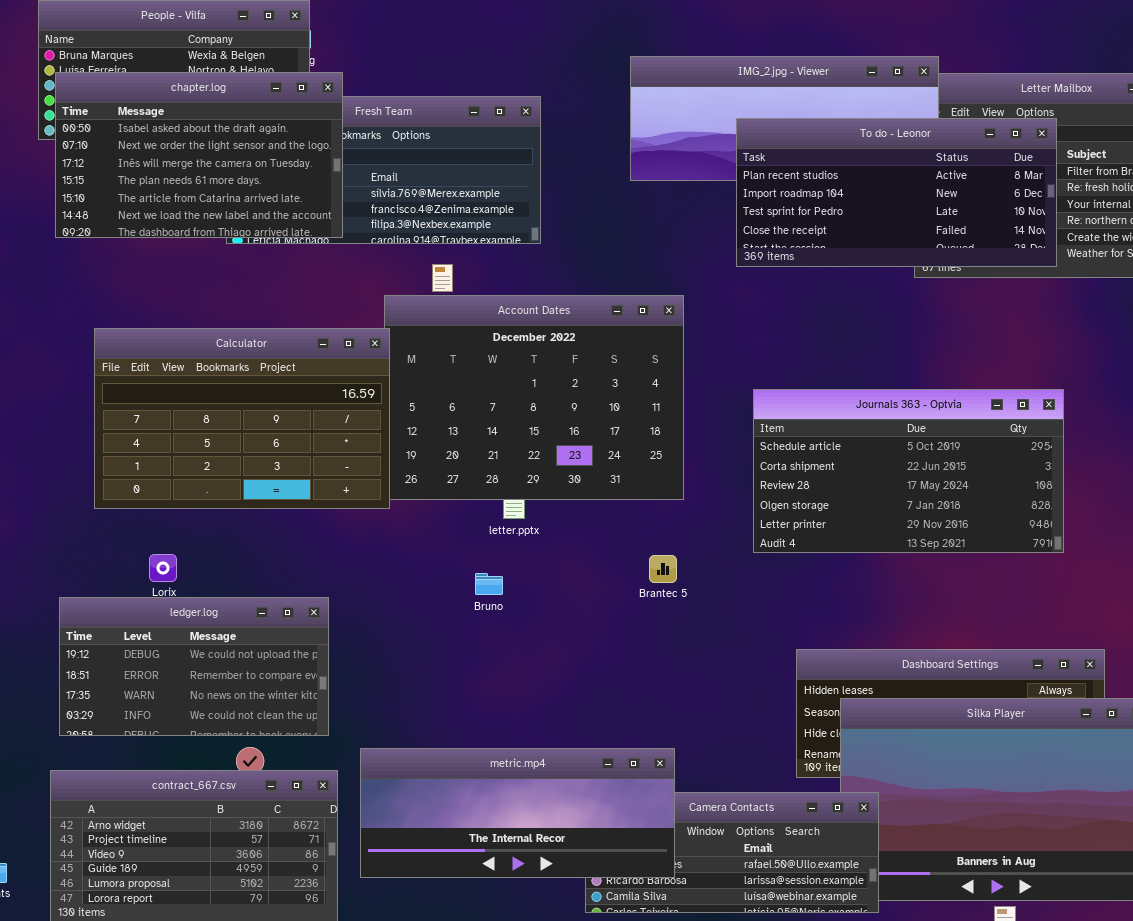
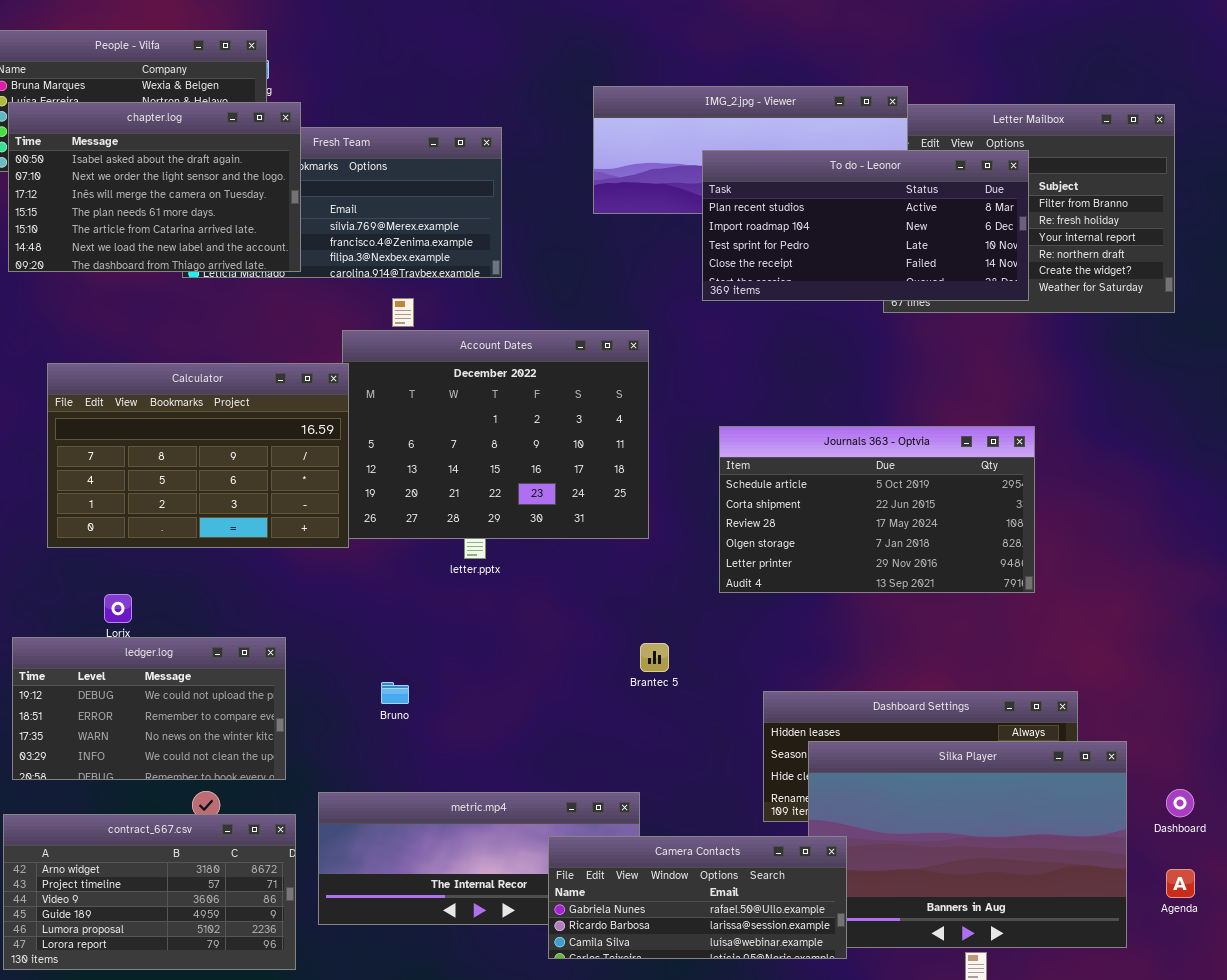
Brantec 5: [649,555,677,583] -> [640,643,669,672], moved
Bruno: [475,573,503,595] -> [381,682,409,704], moved
Camera Contacts: [585,792,879,913] -> [548,836,847,959], raised

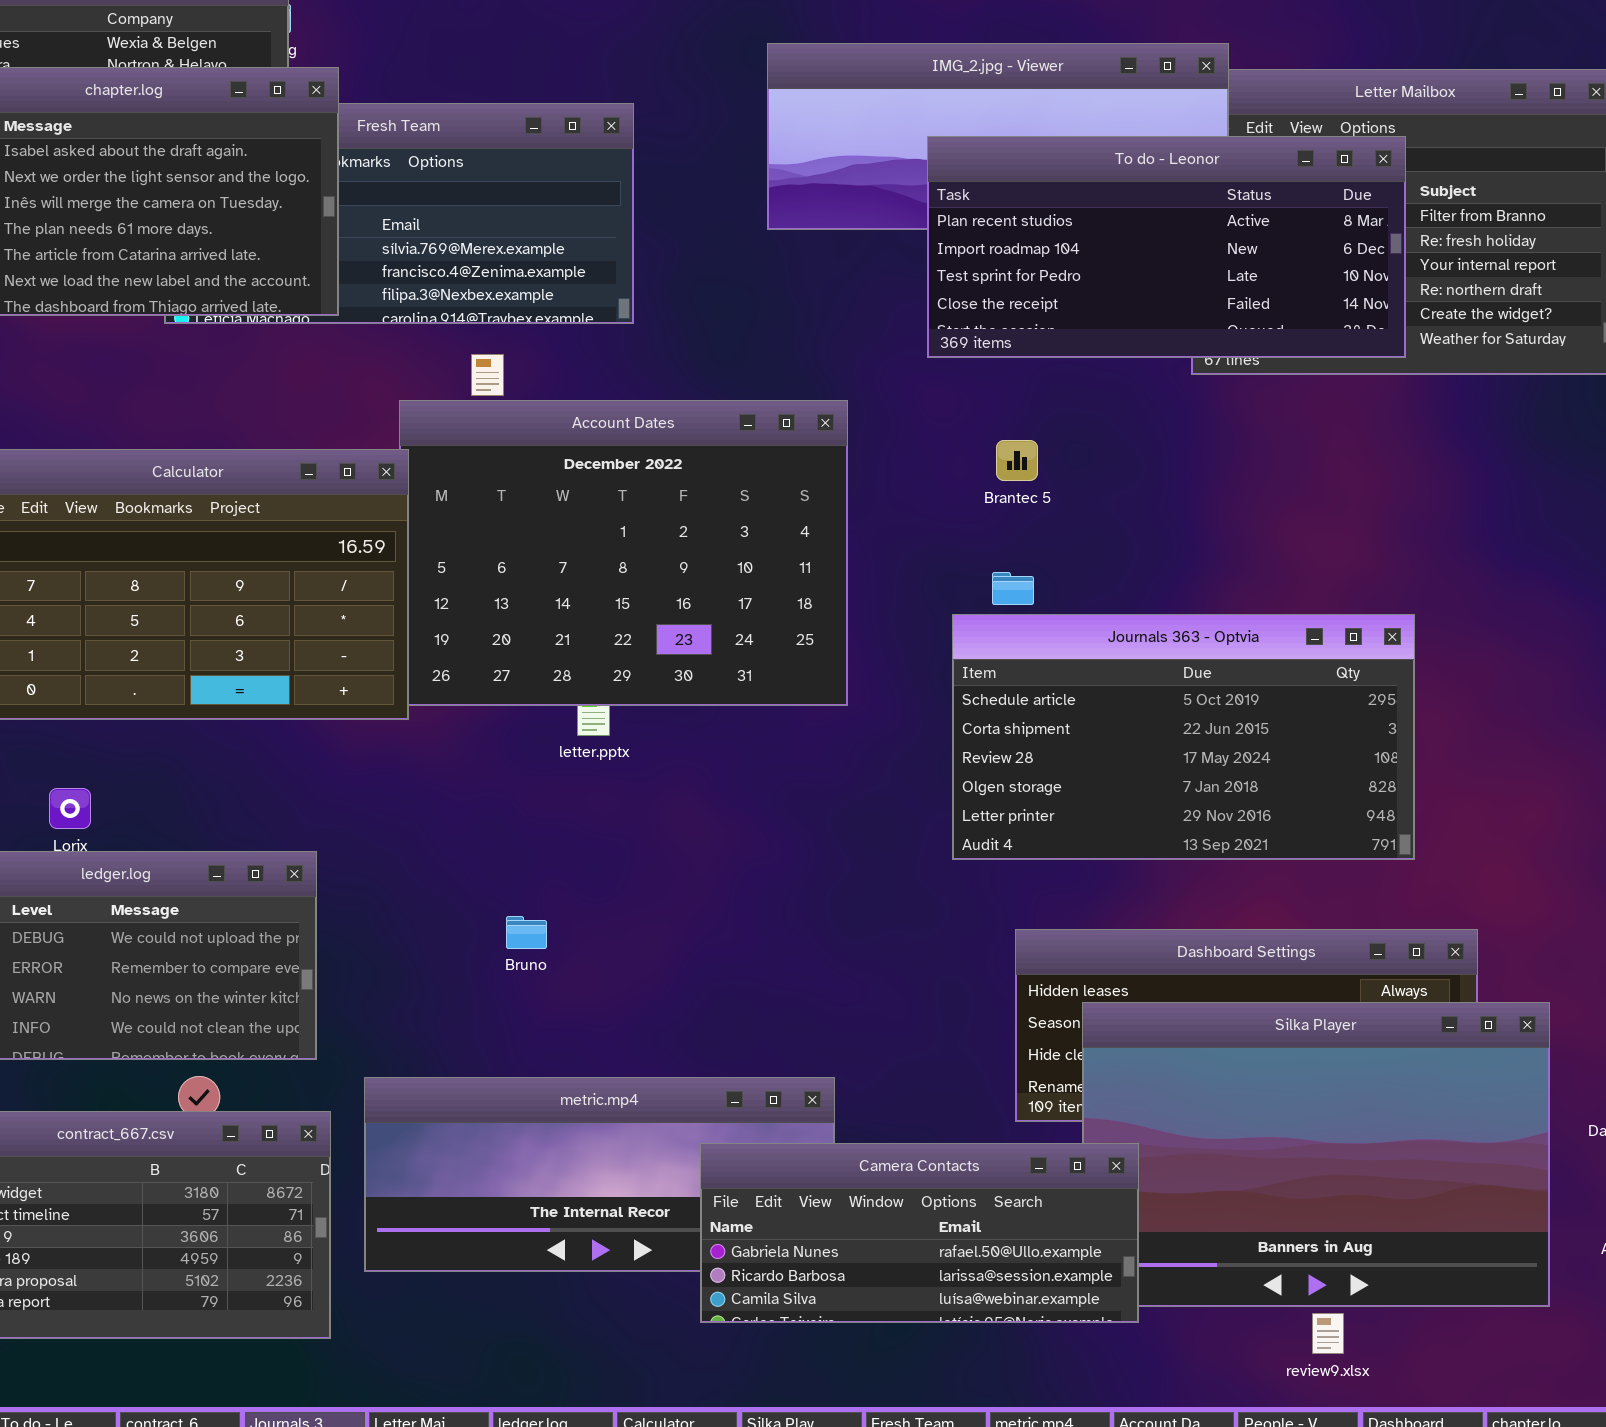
Journals 363 - Optvia: [719,426,1035,593] -> [952,614,1415,860], moved
Brantec 5: [640,643,669,672] -> [996,440,1038,481], moved
Bruno: [381,682,409,704] -> [506,916,547,949], moved

